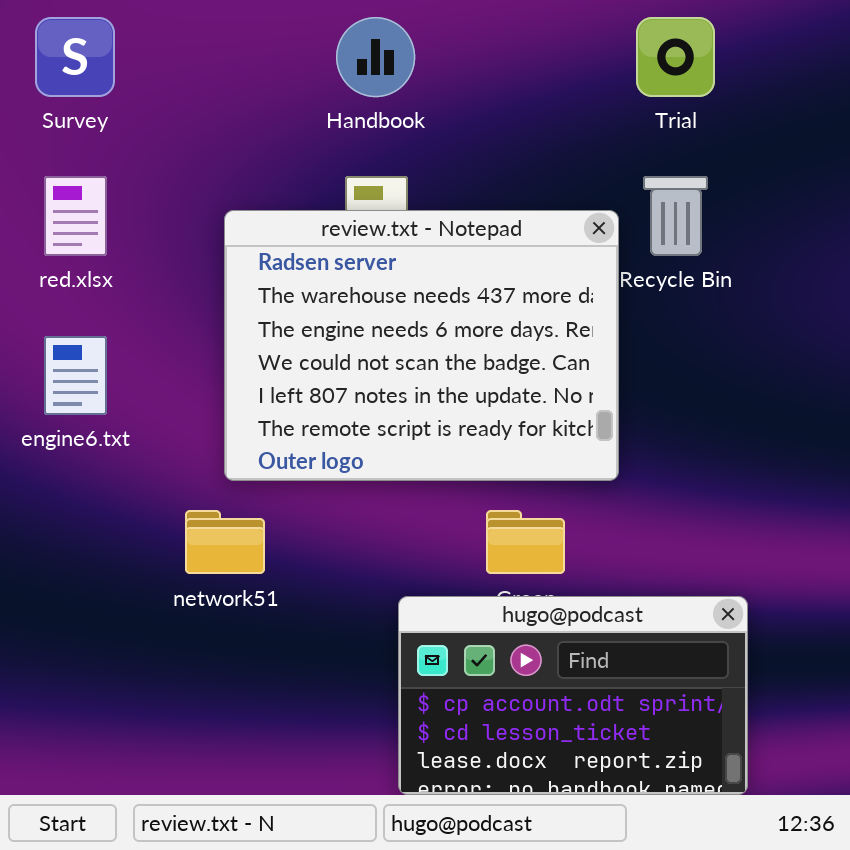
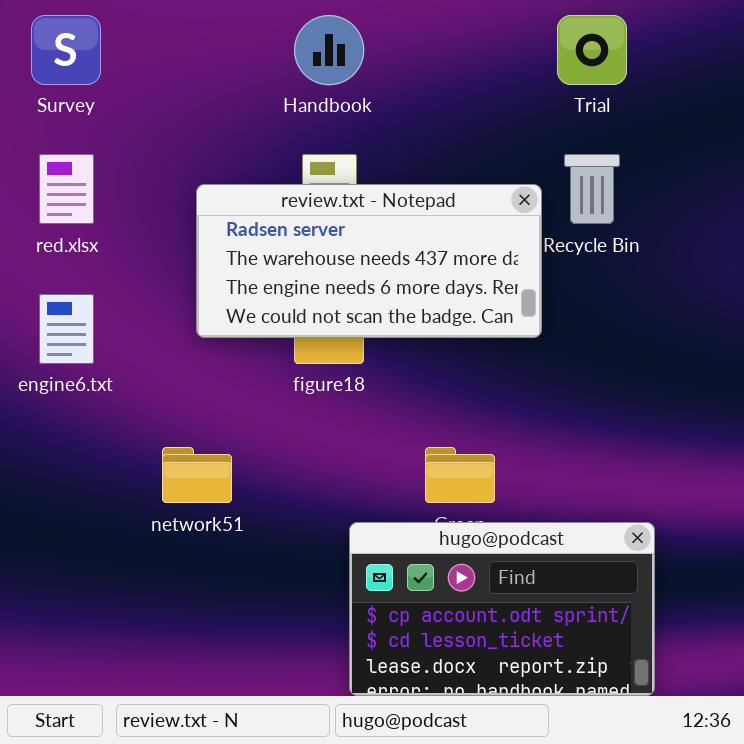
review.txt - Notepad: [224,210,619,481] -> [196,184,542,338], resized

